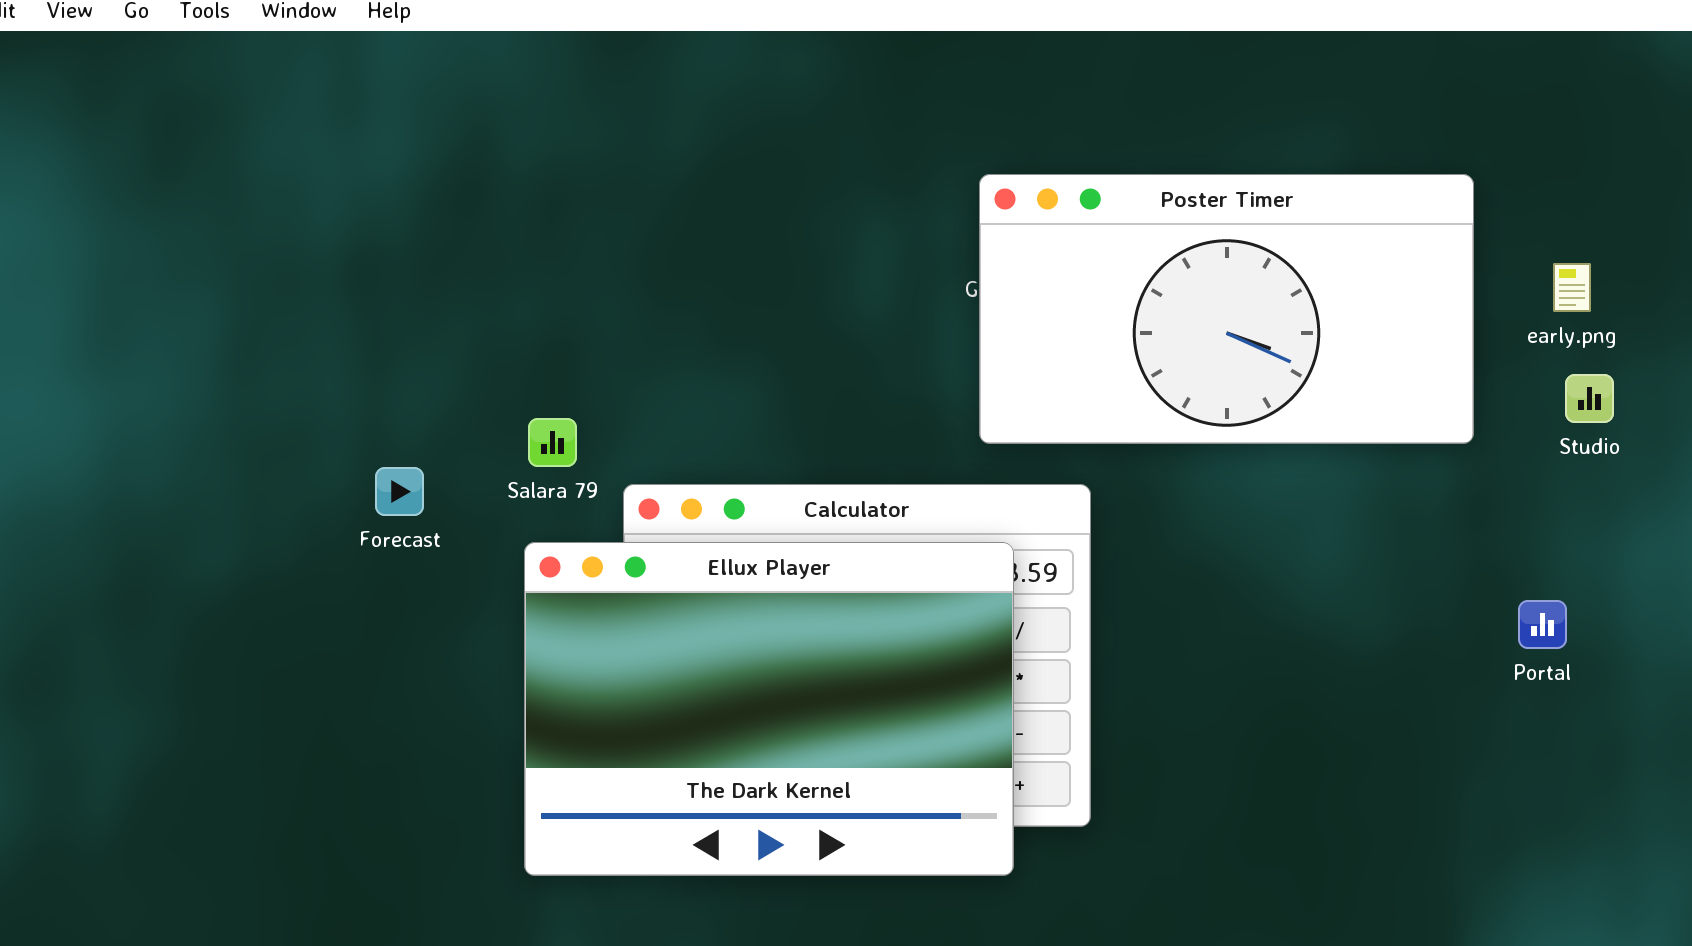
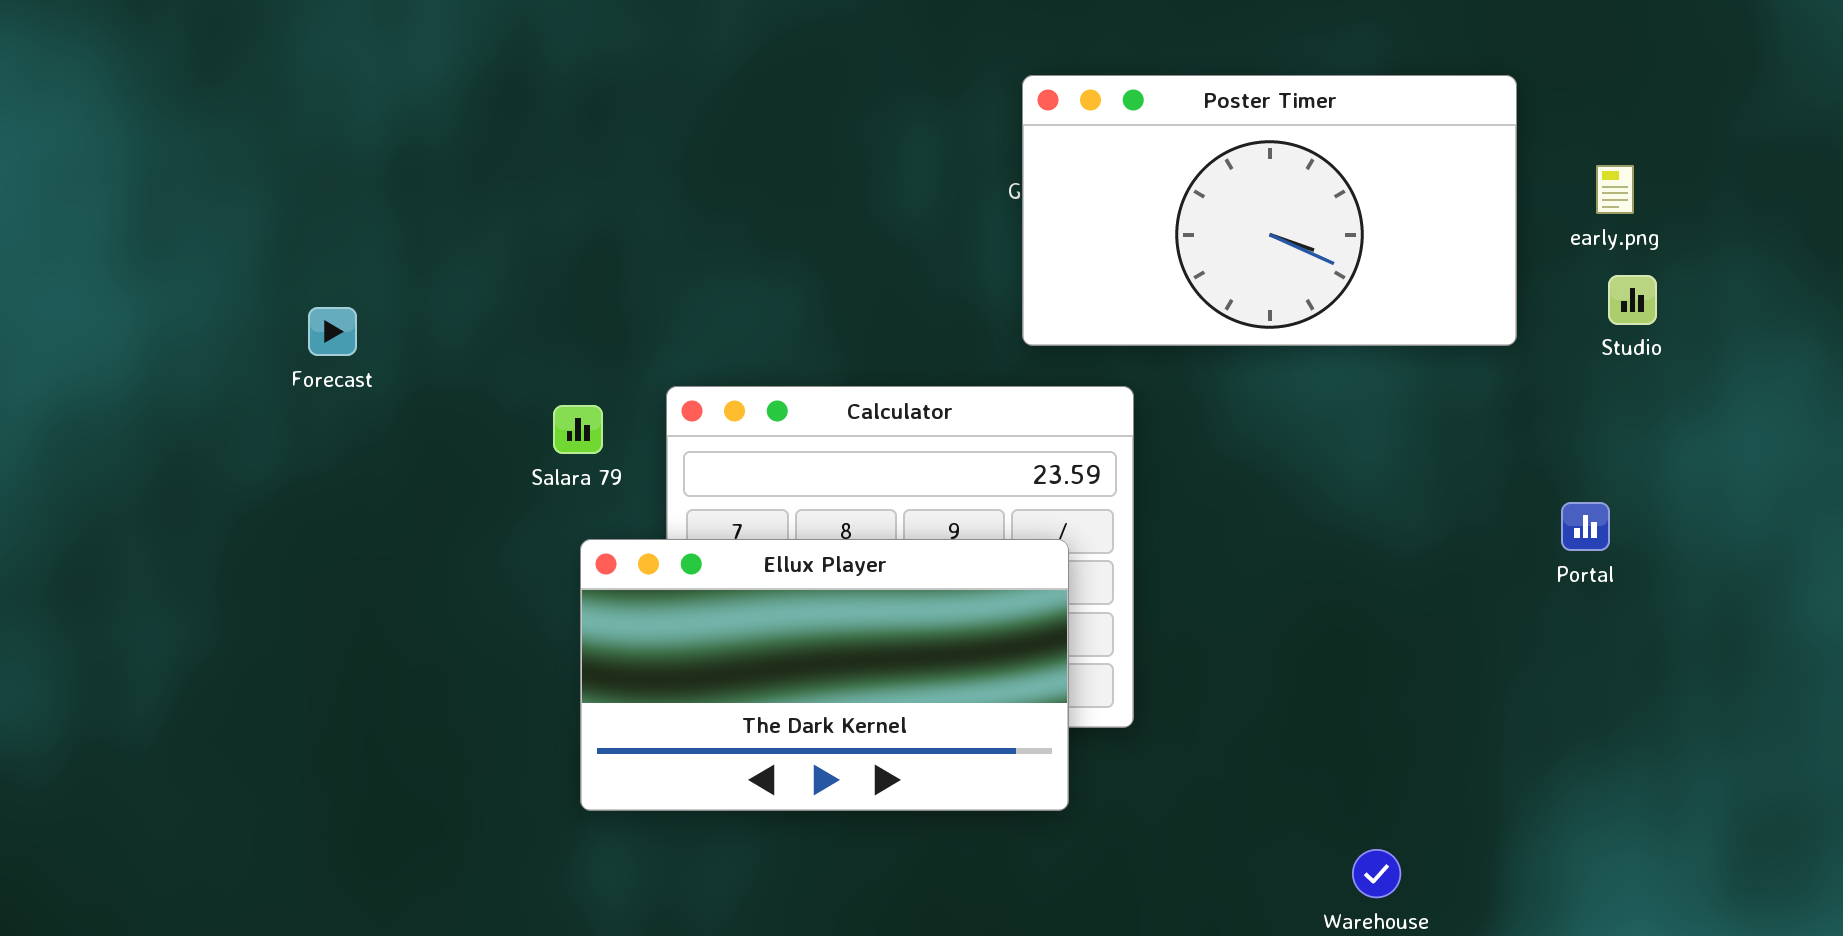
Salara 79: [528,418,577,467] -> [553,405,603,454], moved
Forecast: [375,467,424,516] -> [308,307,357,356], moved
Ellux Player: [524,542,1014,876] -> [580,539,1069,811], moved, resized

